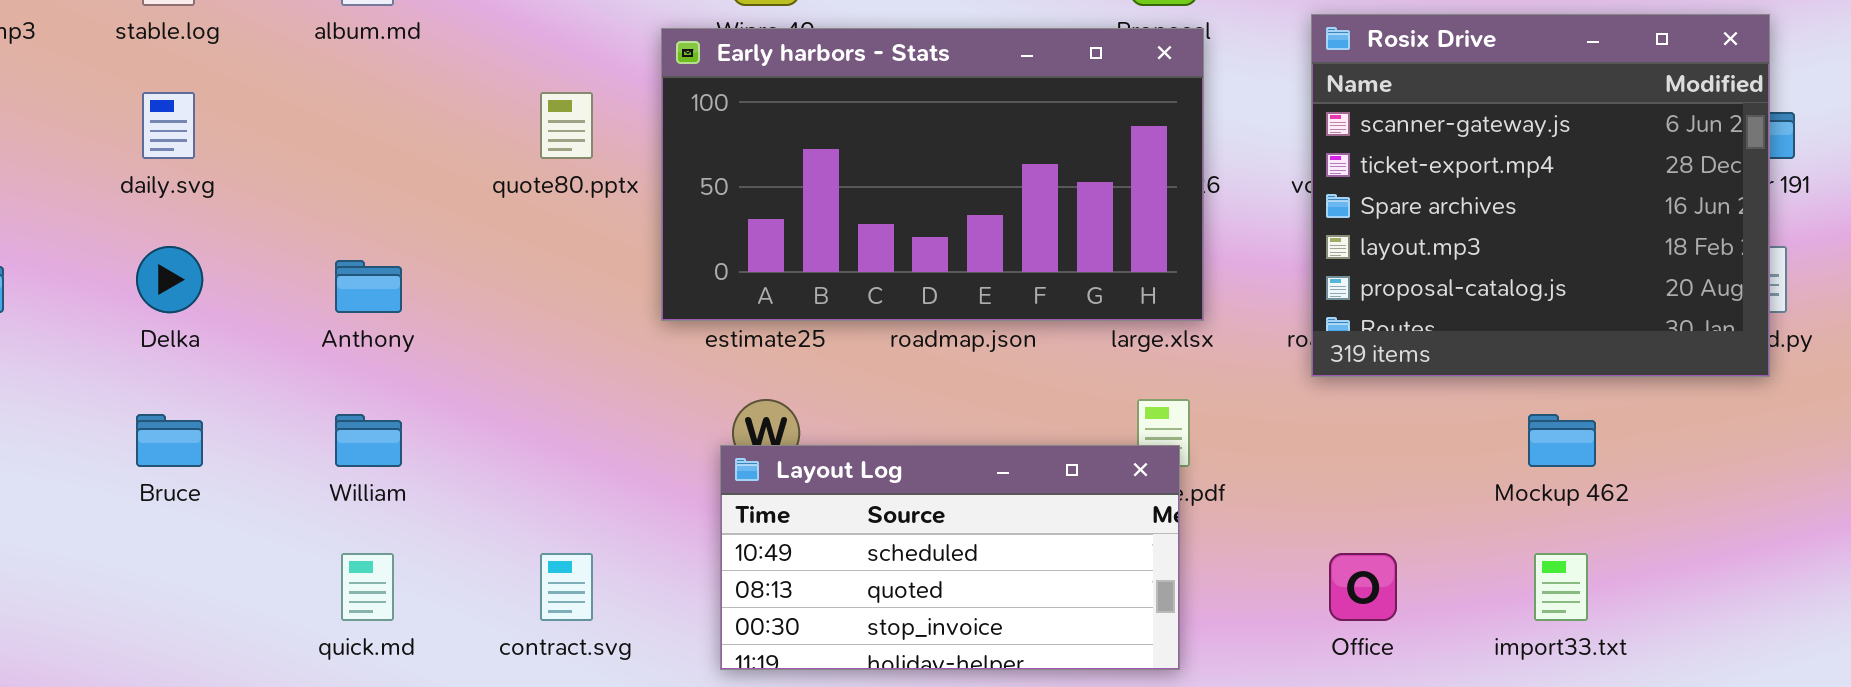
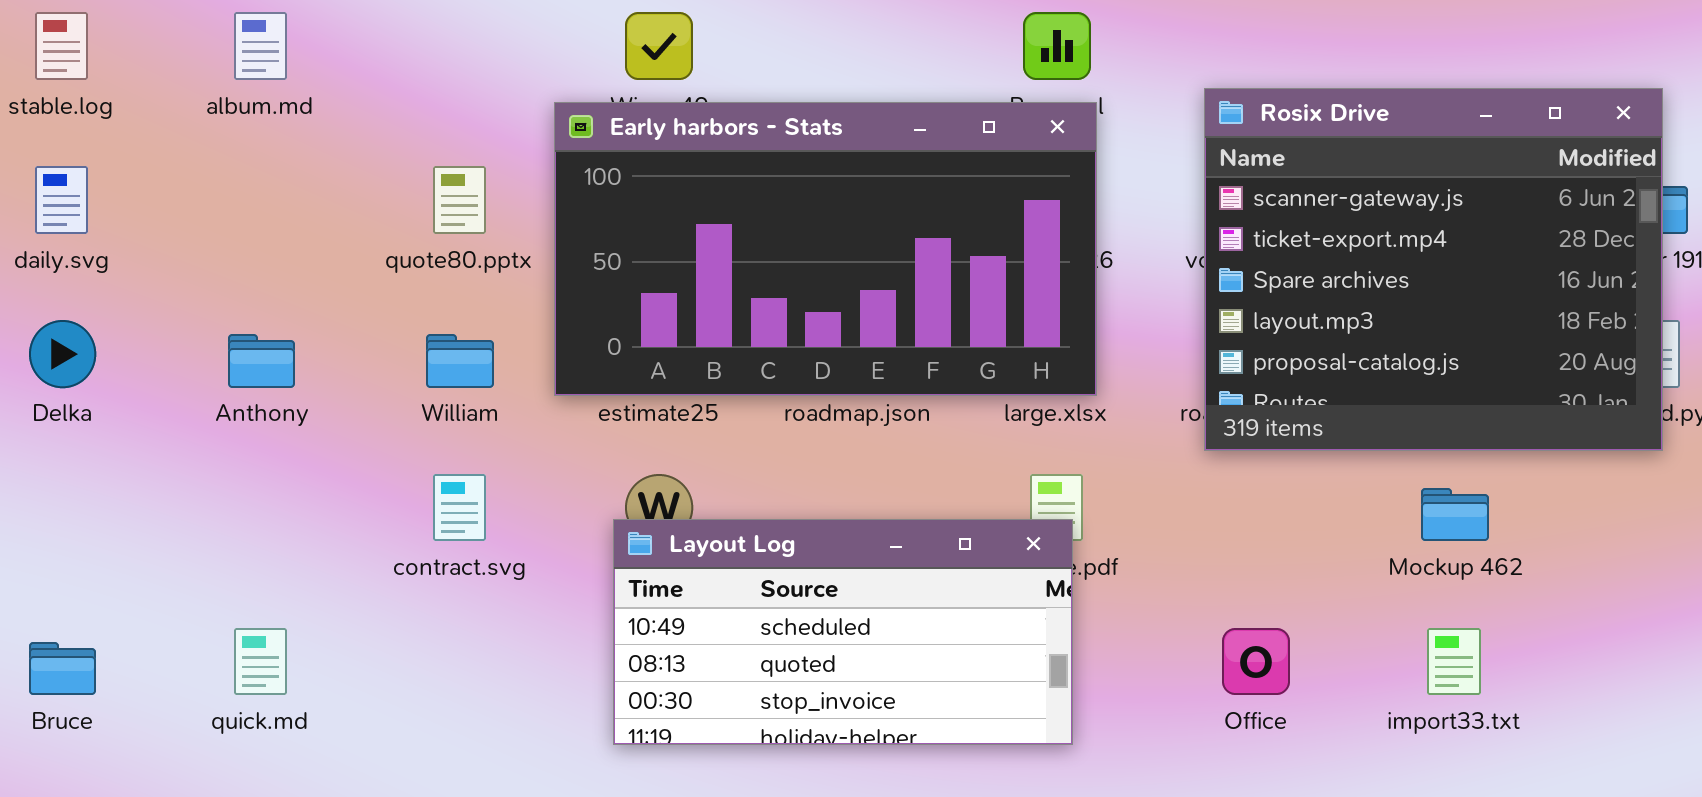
Bruce: [136,414,203,467] -> [29,642,96,695], moved
William: [335,414,402,467] -> [426,334,494,388], moved
contract.svg: [540,553,593,621] -> [433,474,486,541], moved

